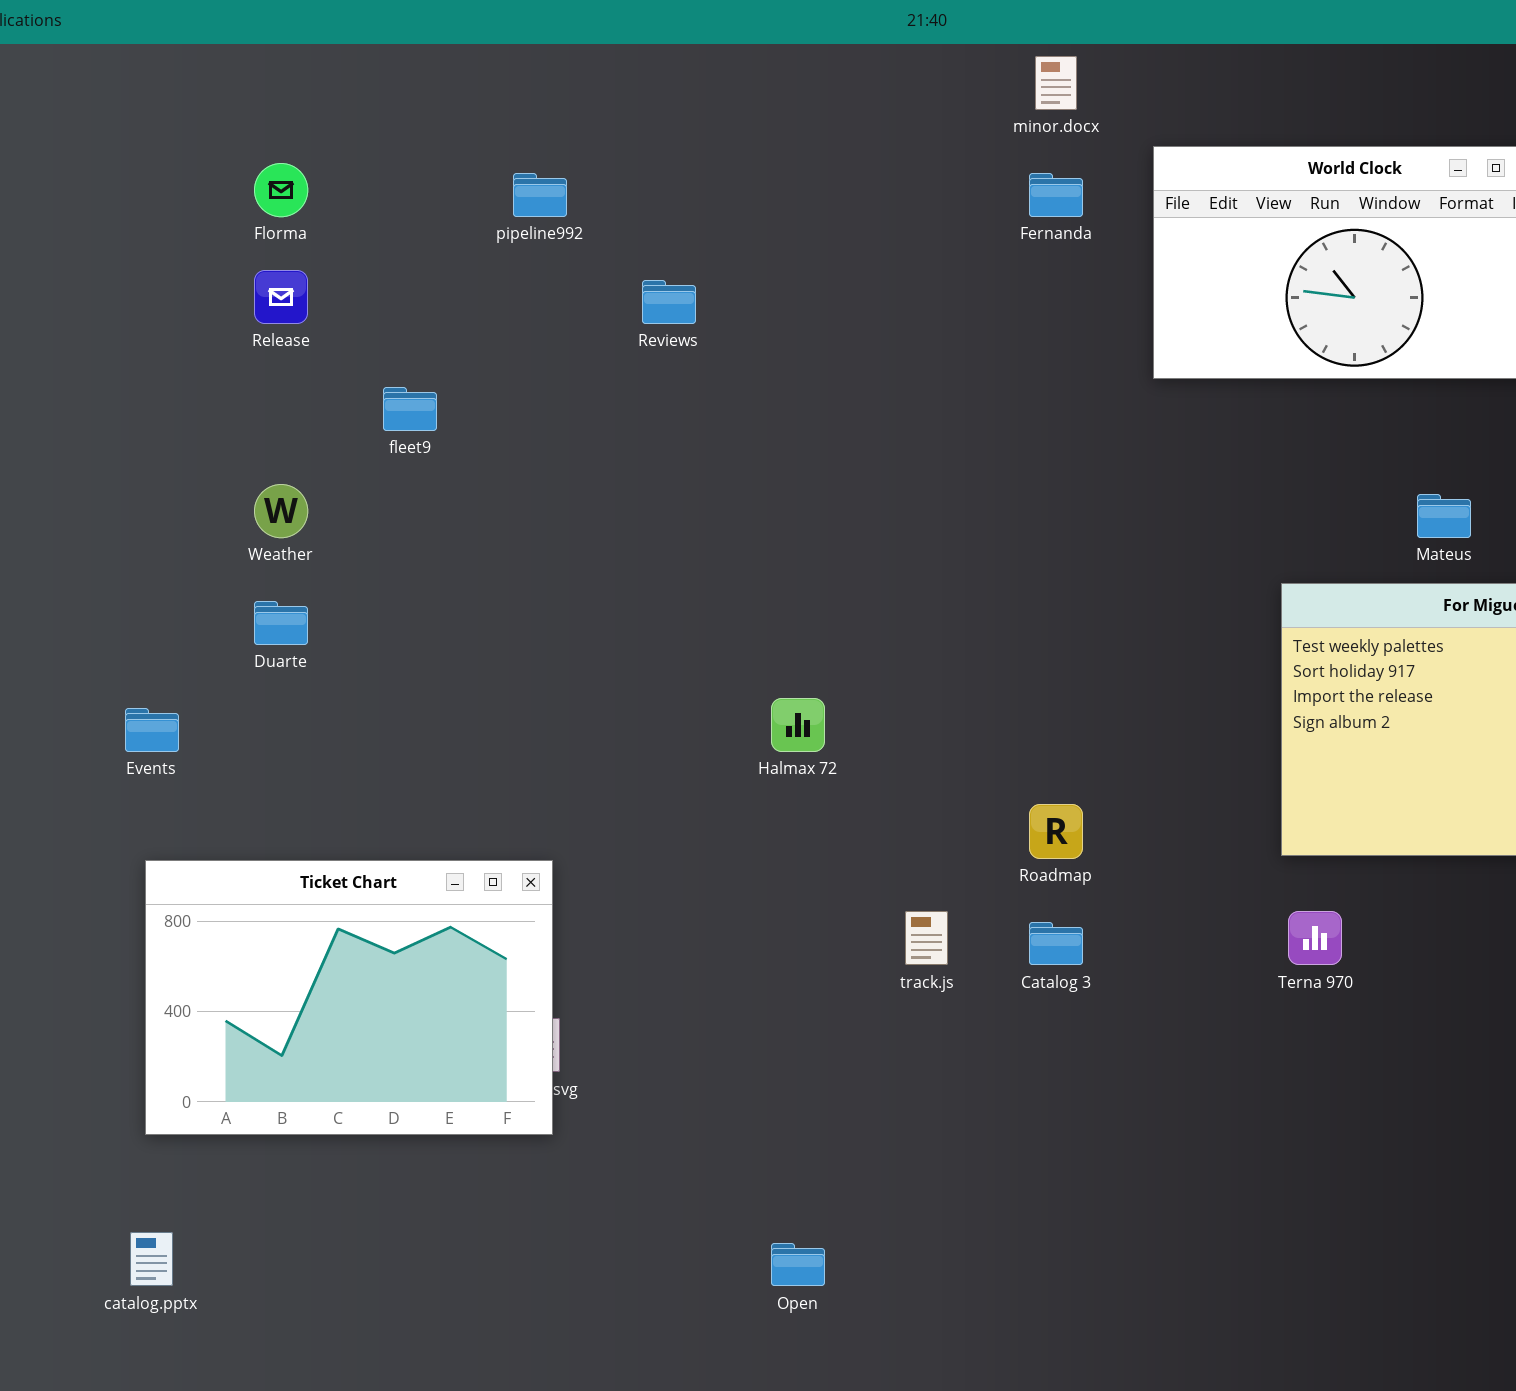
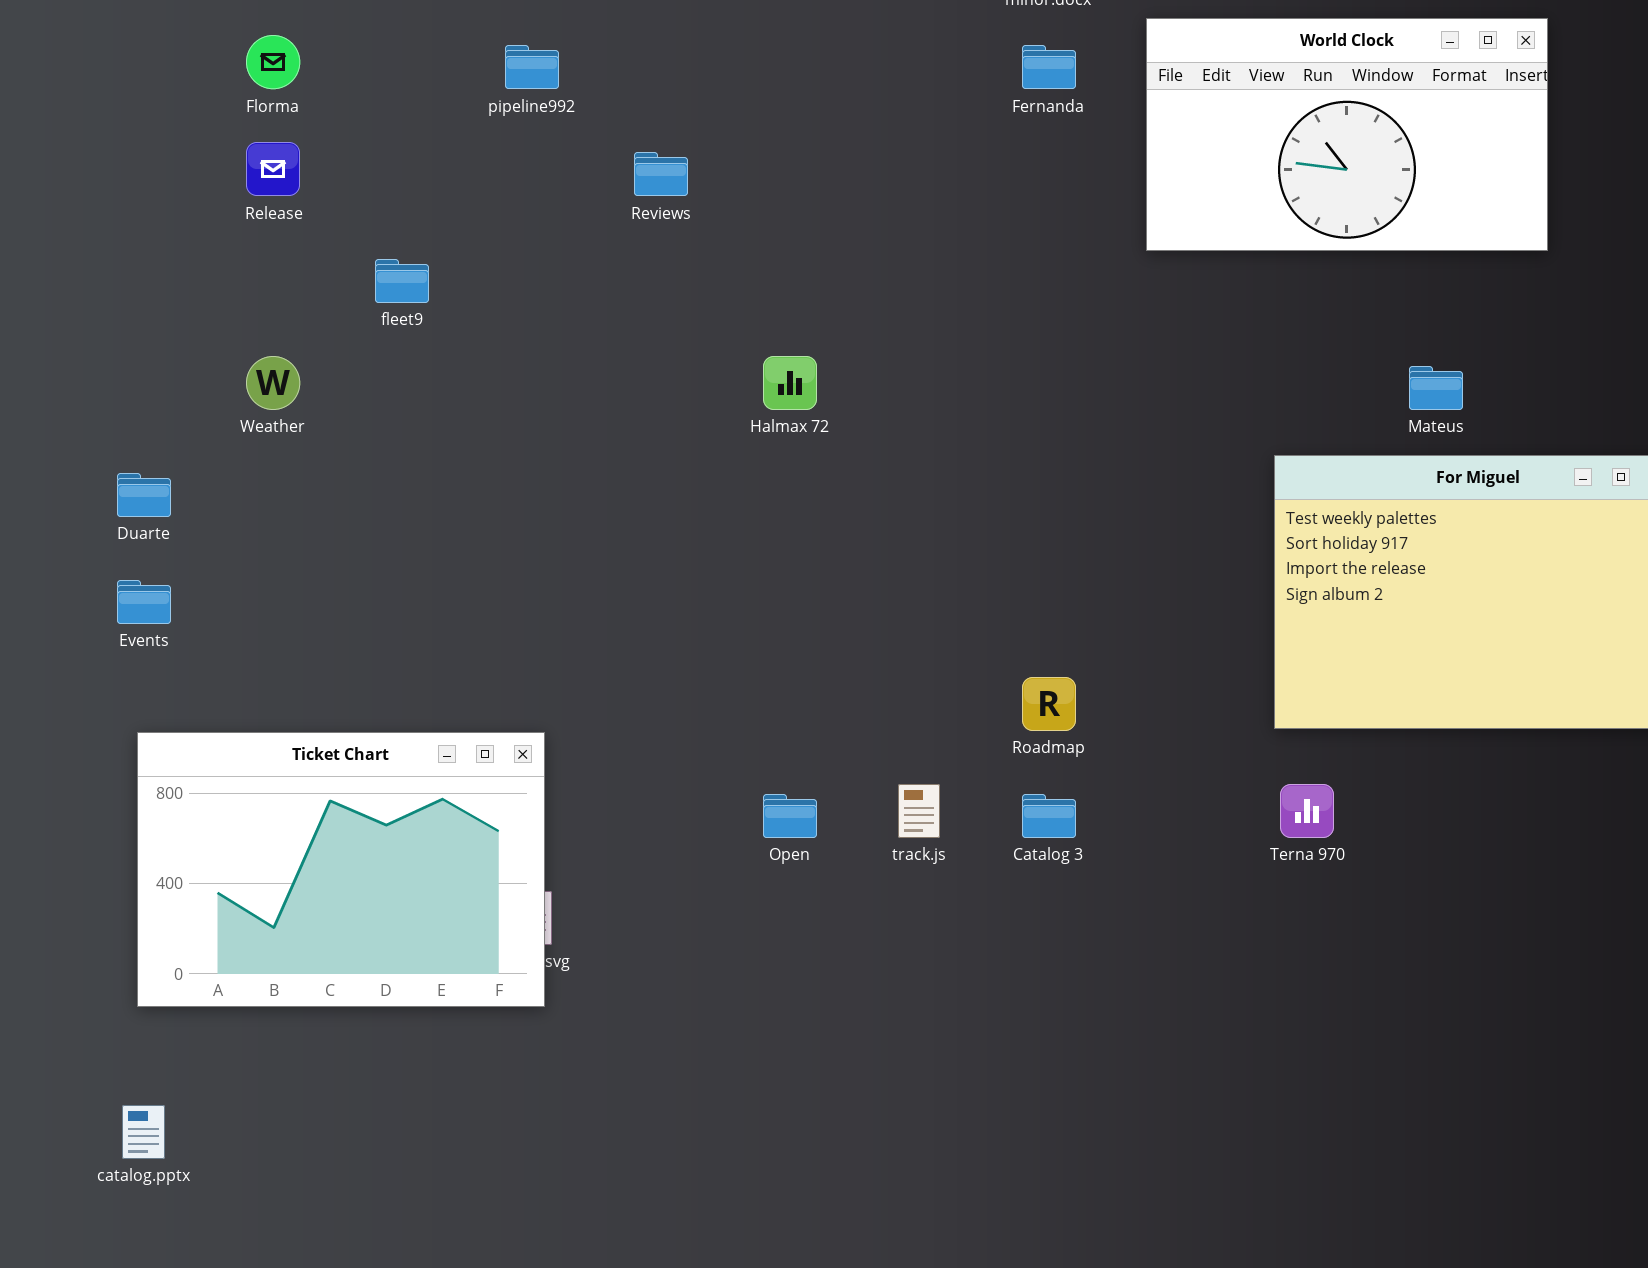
Duarte: [254,601,308,645] -> [117,473,171,517], moved
Halmax 72: [771,698,825,752] -> [763,356,817,410], moved
Open: [771,1243,825,1286] -> [763,794,817,838], moved

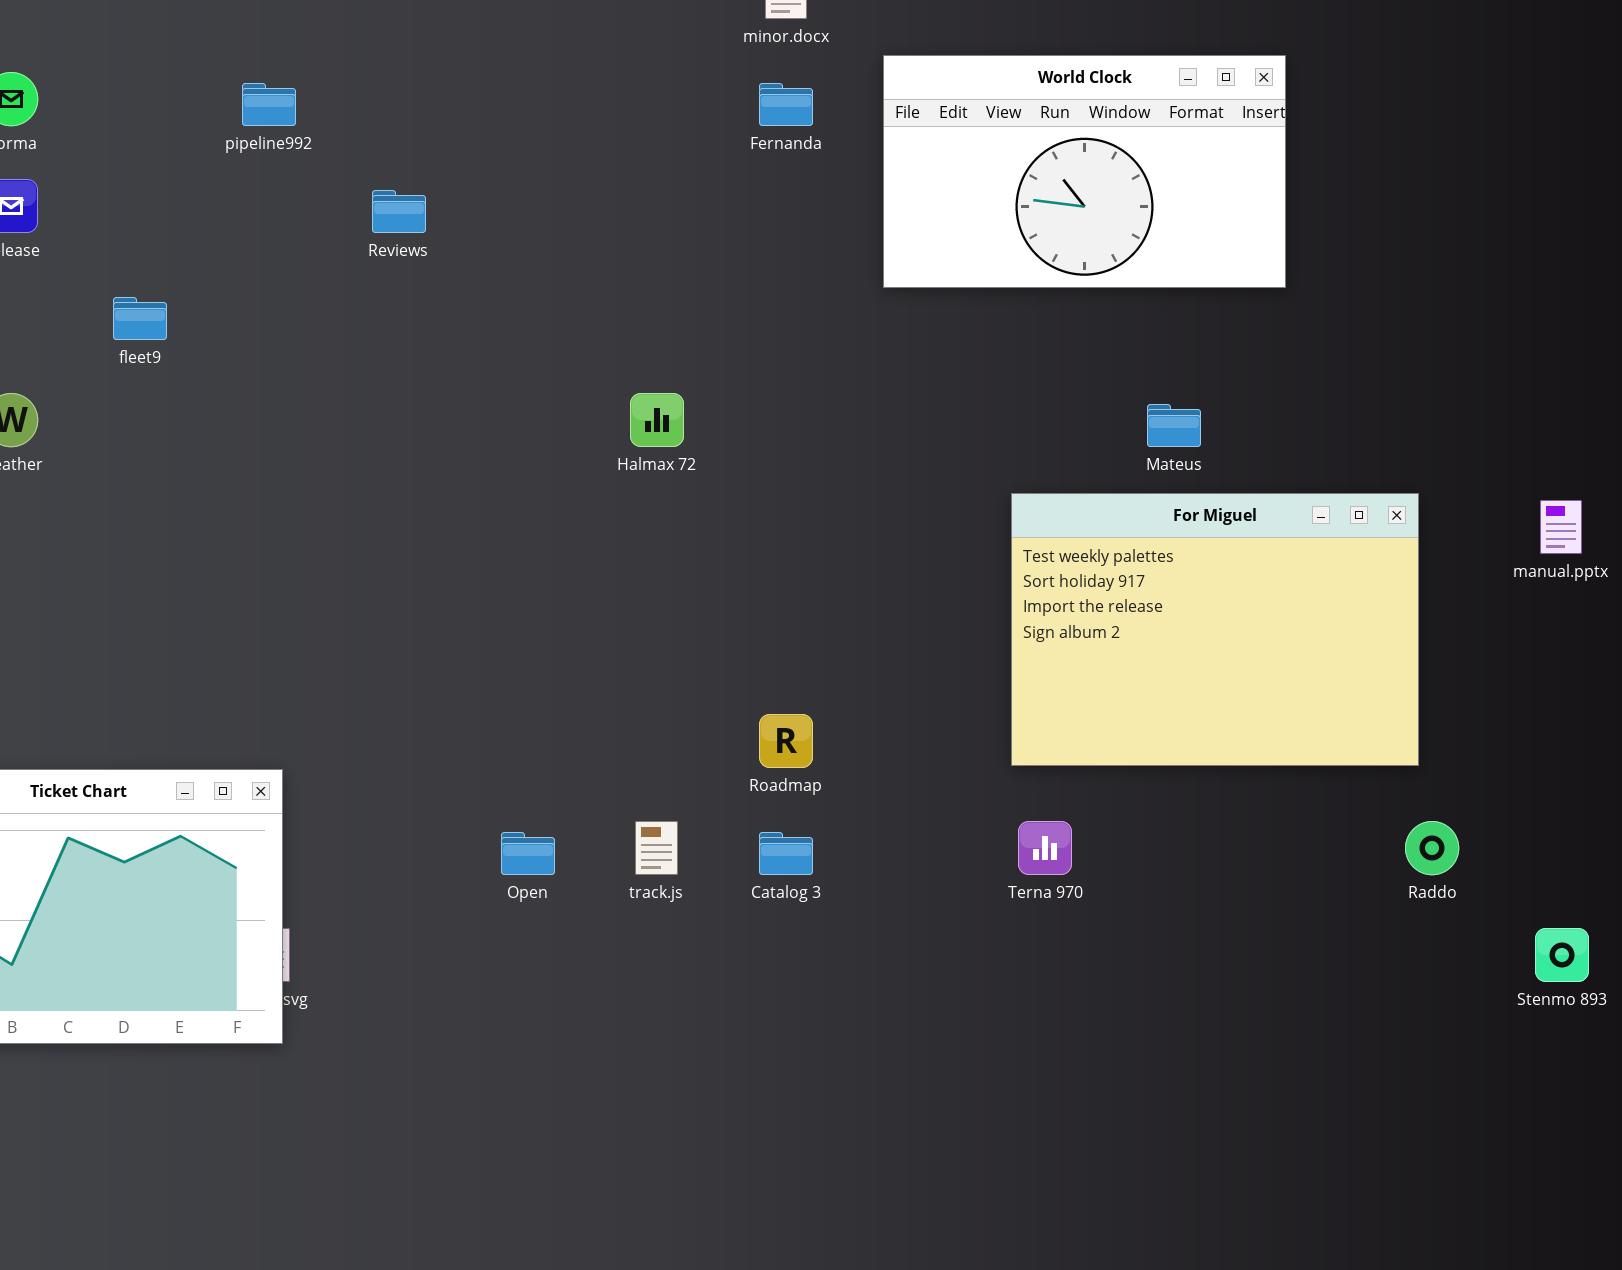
Halmax 72: [763,356,817,410] -> [630,393,684,447], moved

